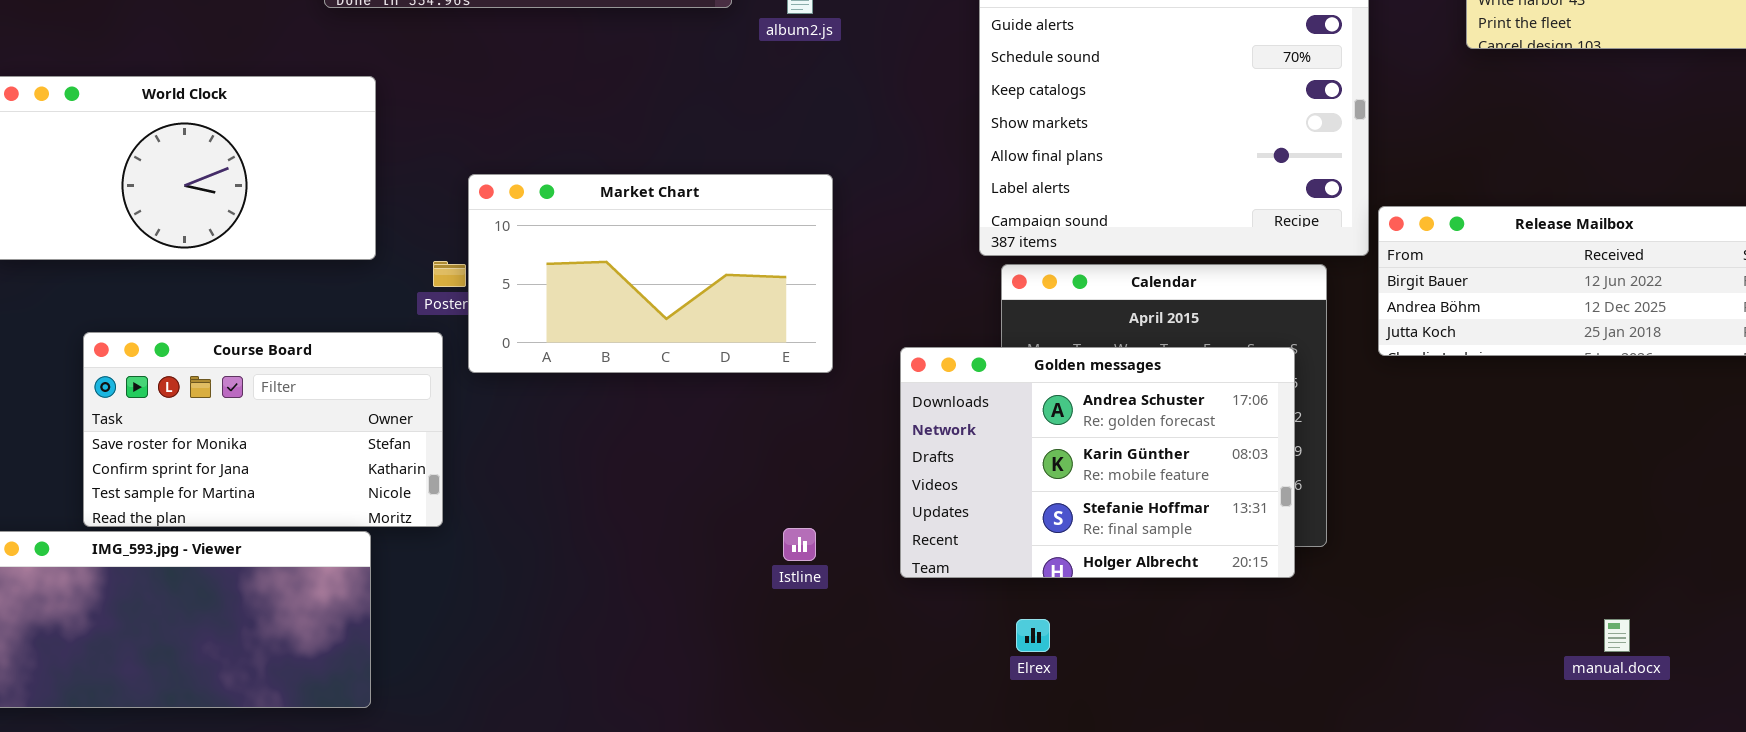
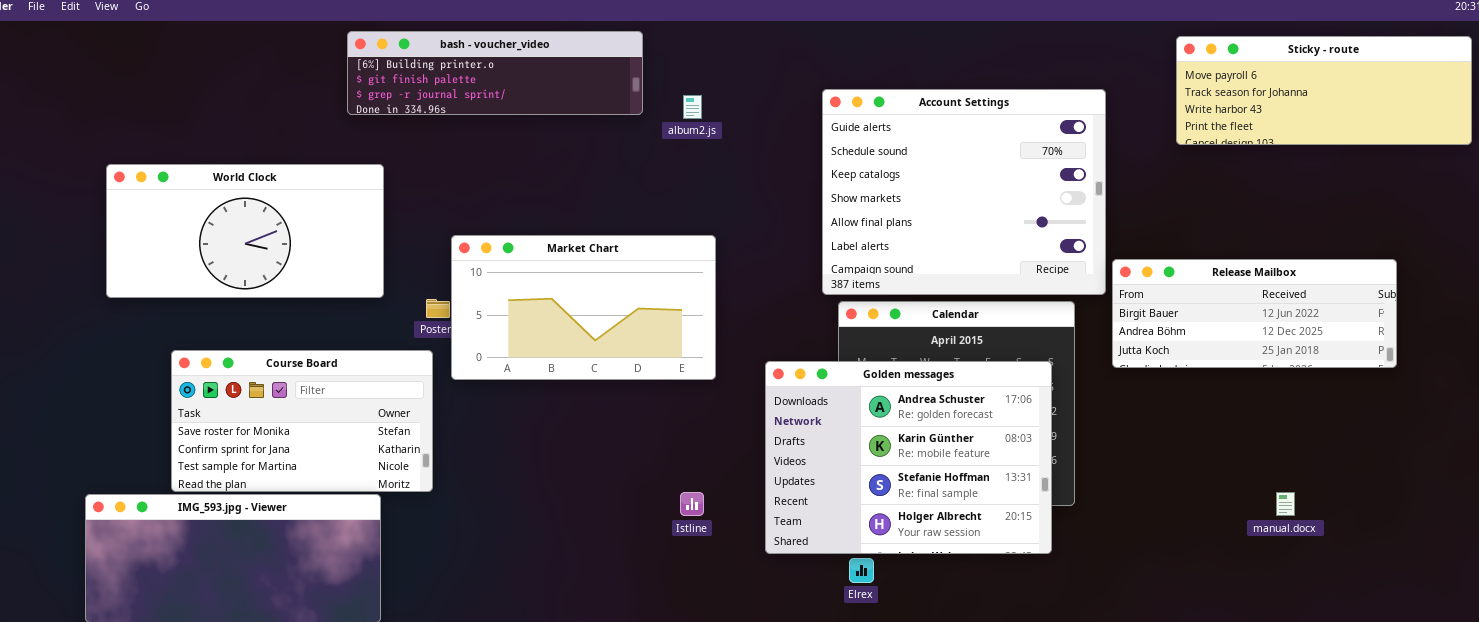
Golden messages: [900,347,1295,578] -> [765,361,1052,554], resized
manual.docx: [1604,619,1630,652] -> [1276,492,1295,516], moved

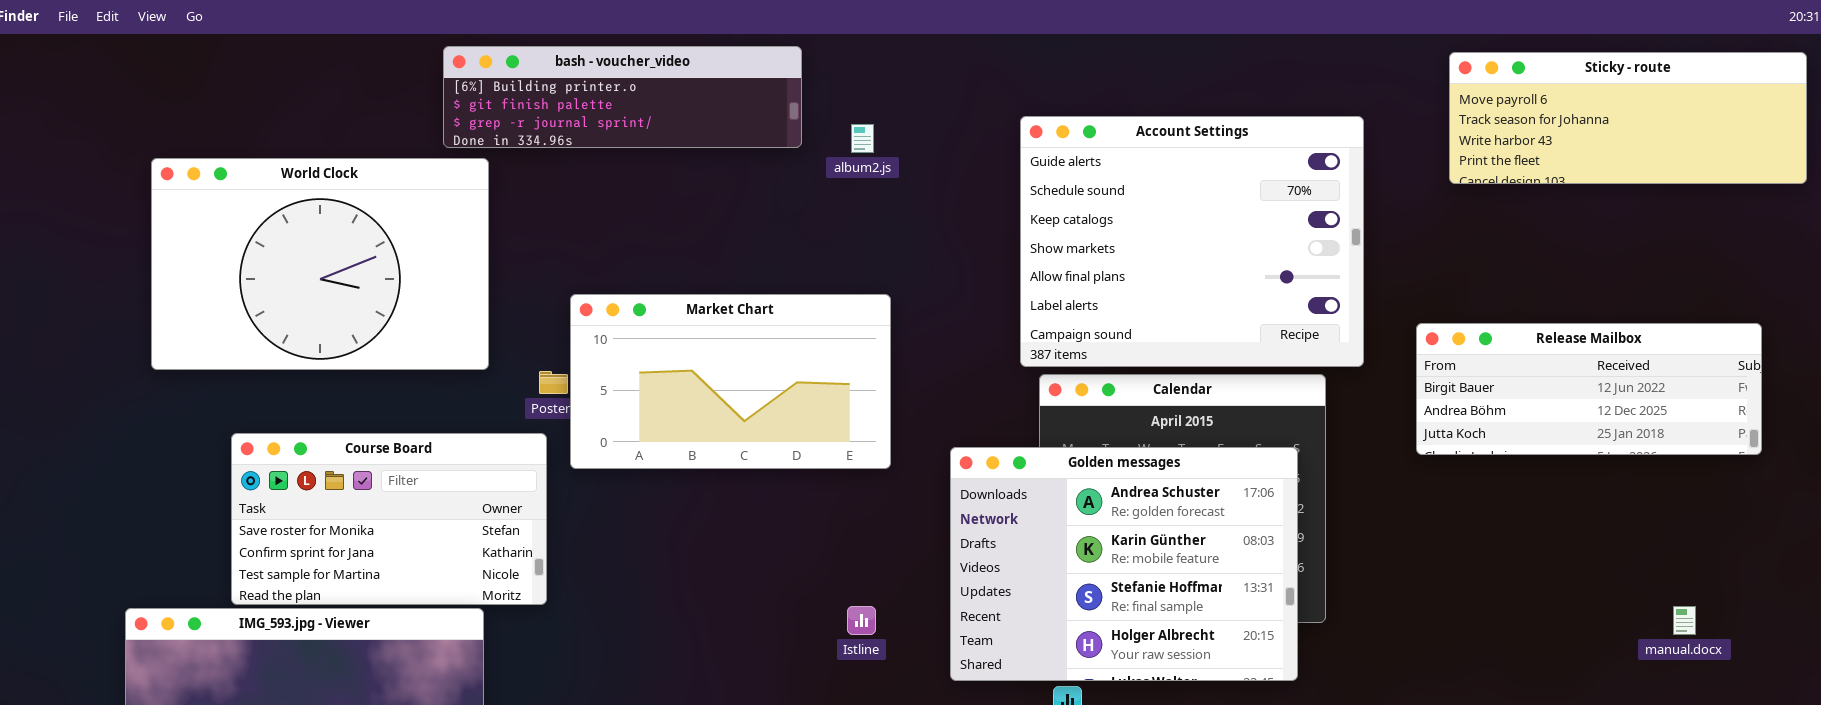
World Clock: [106,164,384,298] -> [151,158,489,370], resized
Release Mailbox: [1112,259,1397,368] -> [1416,323,1762,455], moved
manual.docx: [1276,492,1295,516] -> [1673,606,1696,635], moved

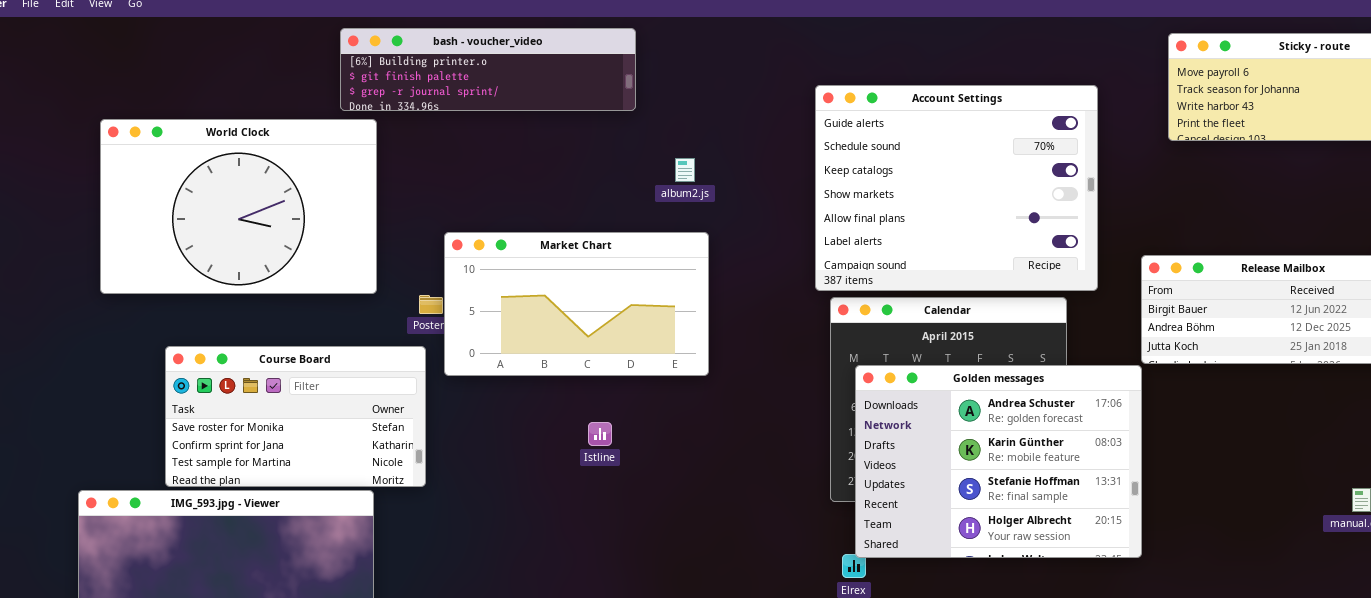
album2.js: [851,124,874,153] -> [675,158,695,182], moved
Golden messages: [950,447,1298,681] -> [855,365,1142,558], moved
Istline: [847,606,876,635] -> [588,422,612,446], moved

